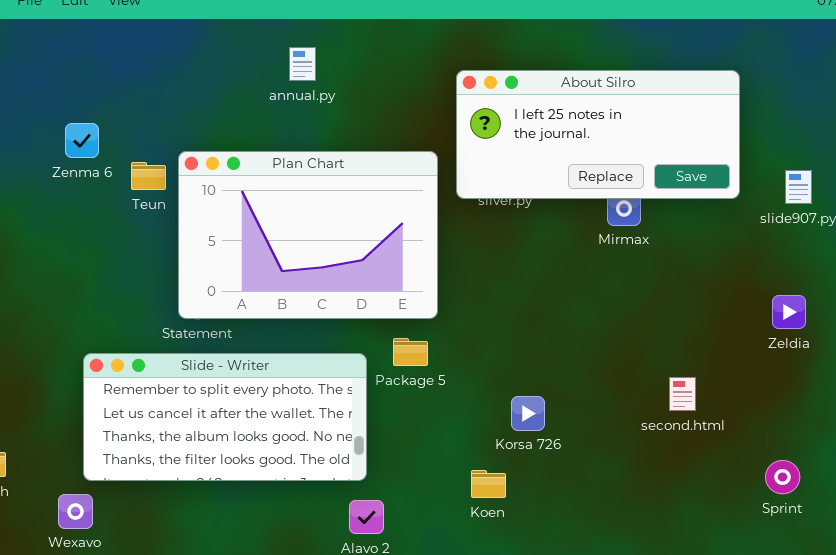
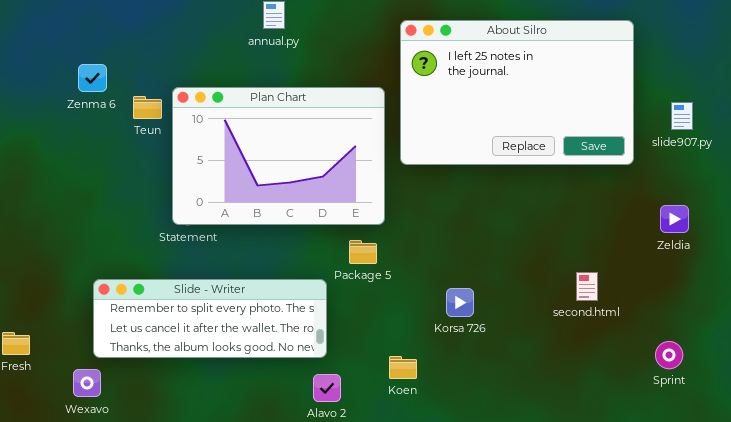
About Silro: [456,70,740,199] -> [400,20,634,165], resized
Slide - Writer: [83,353,367,481] -> [93,279,327,358], resized
Koen: [471,470,506,498] -> [389,356,417,379], moved

